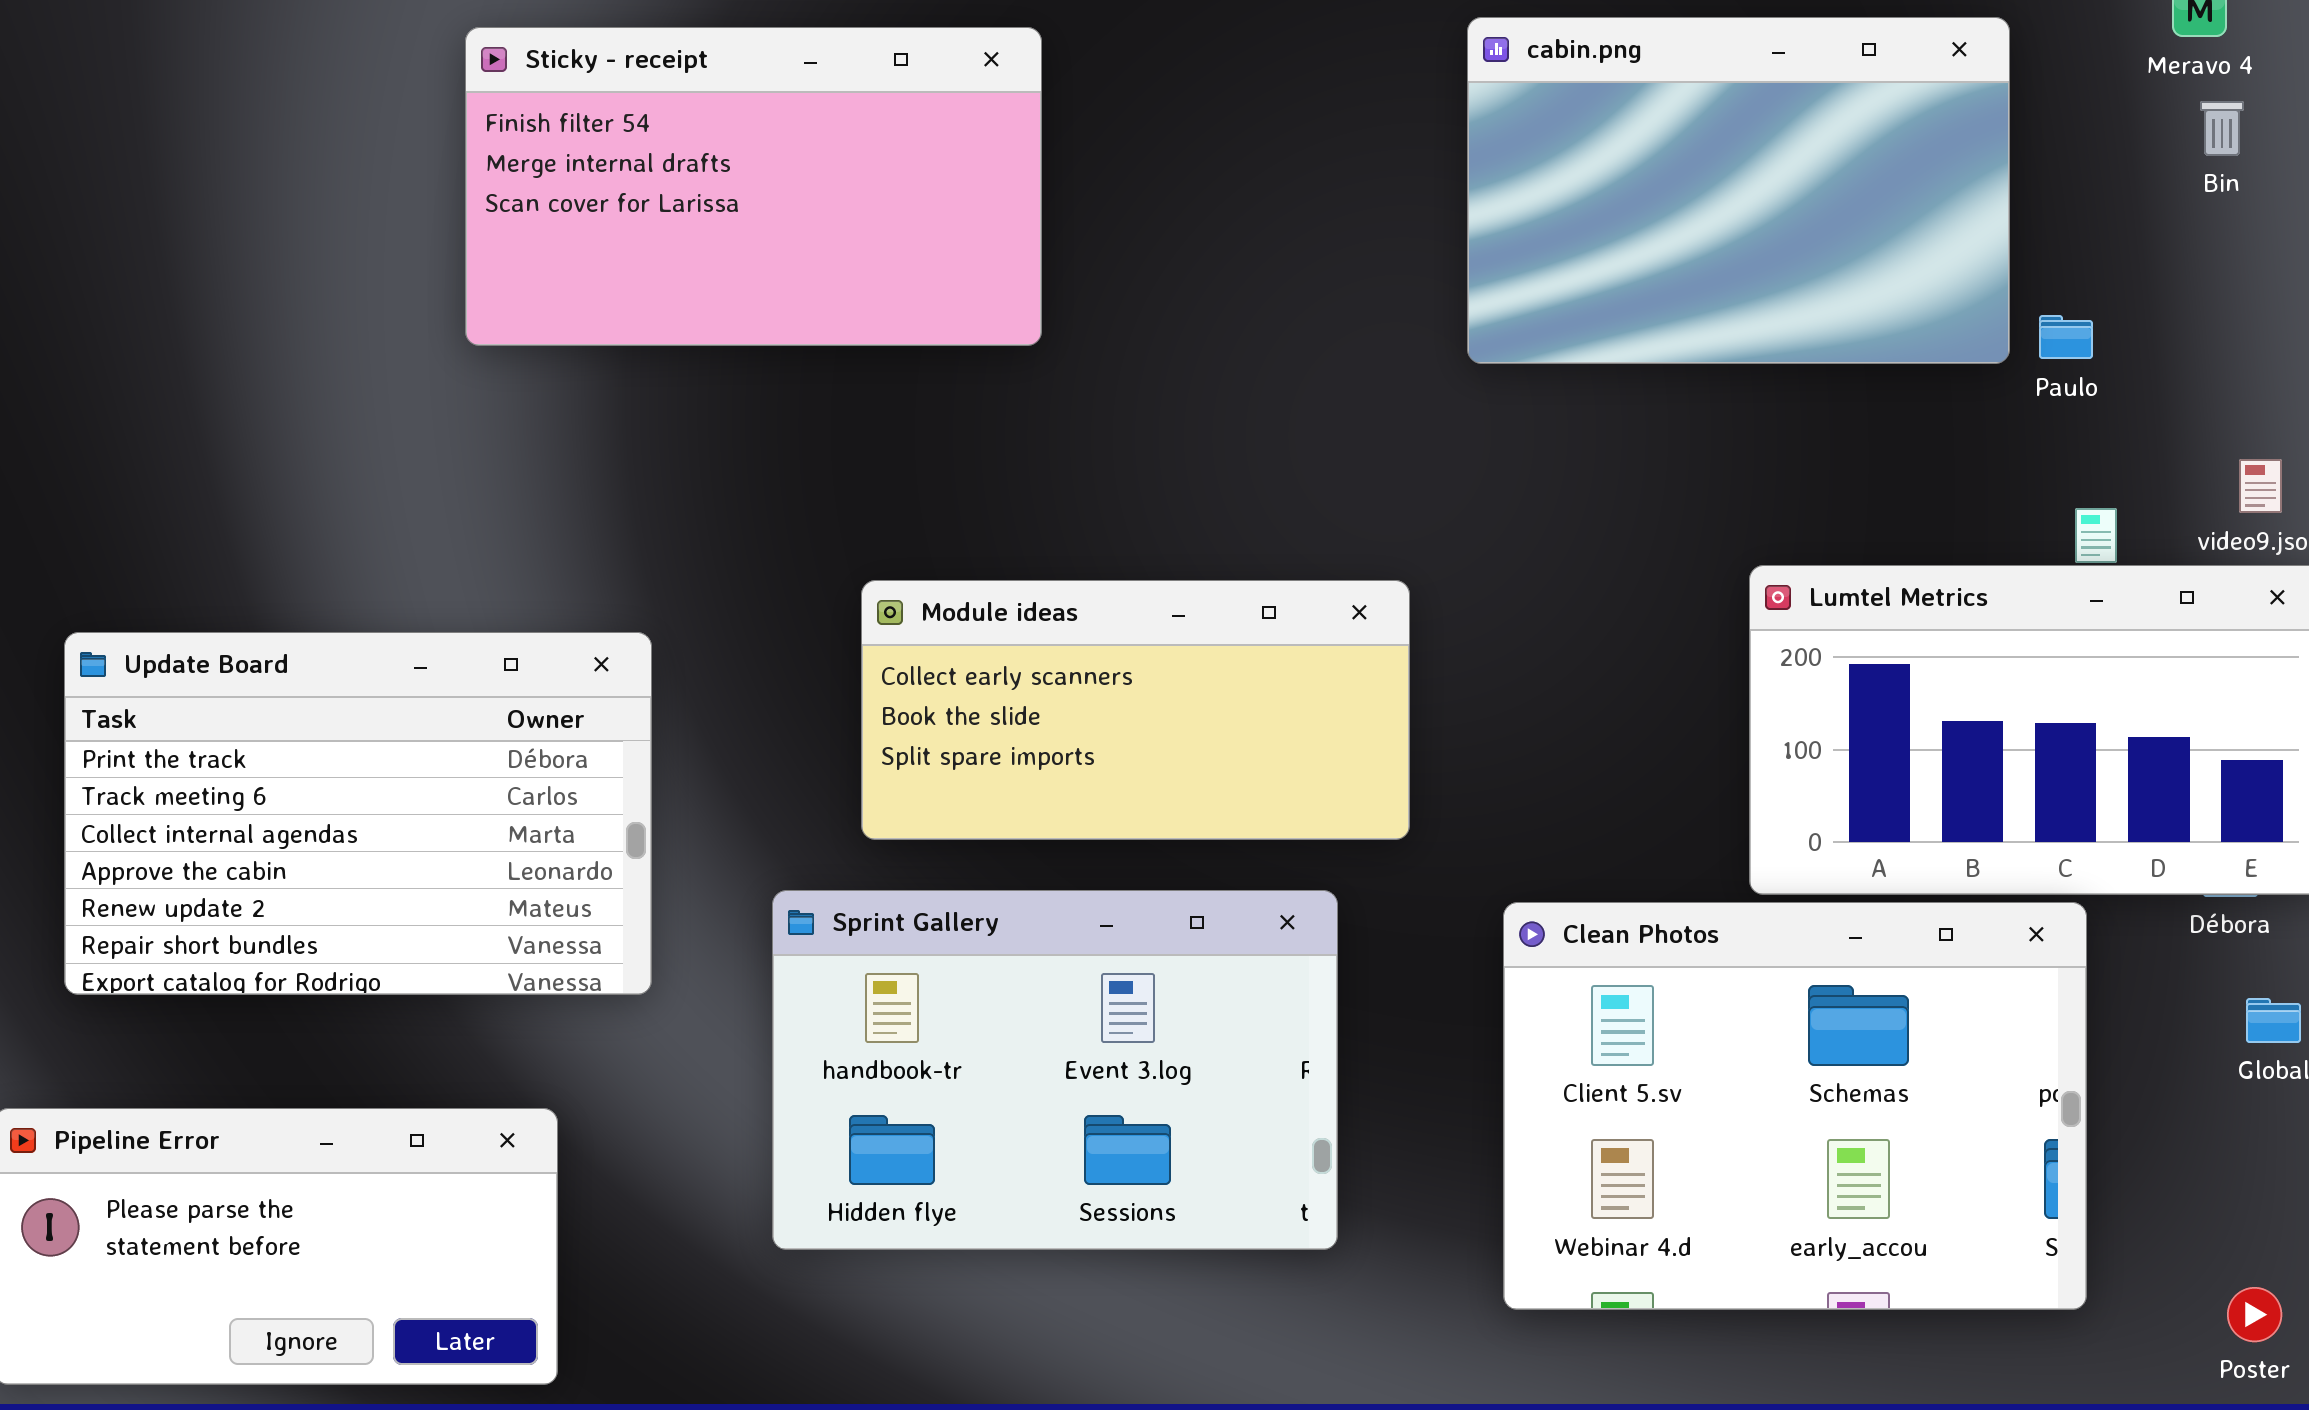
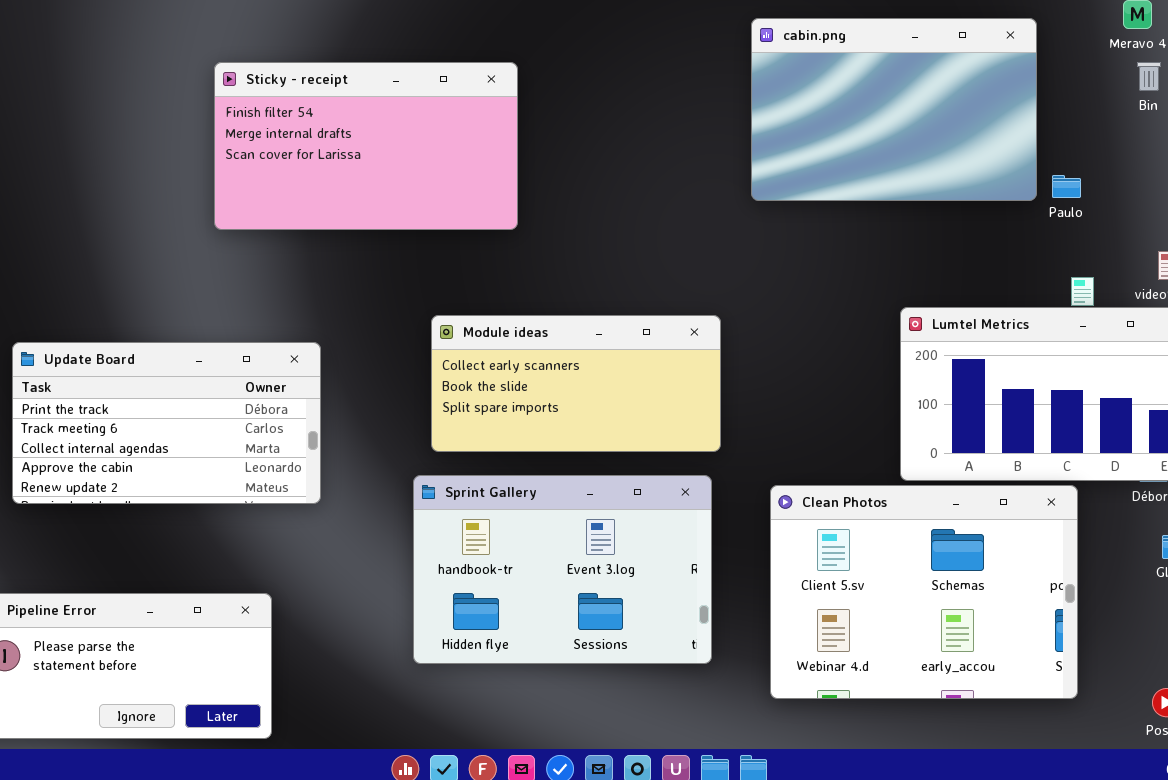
Sticky - receipt: [465,27,1042,346] -> [214,62,518,230], moved
Update Board: [64,632,652,995] -> [12,342,321,504], resized
Sprint Gallery: [772,890,1338,1250] -> [413,475,712,664], moved

